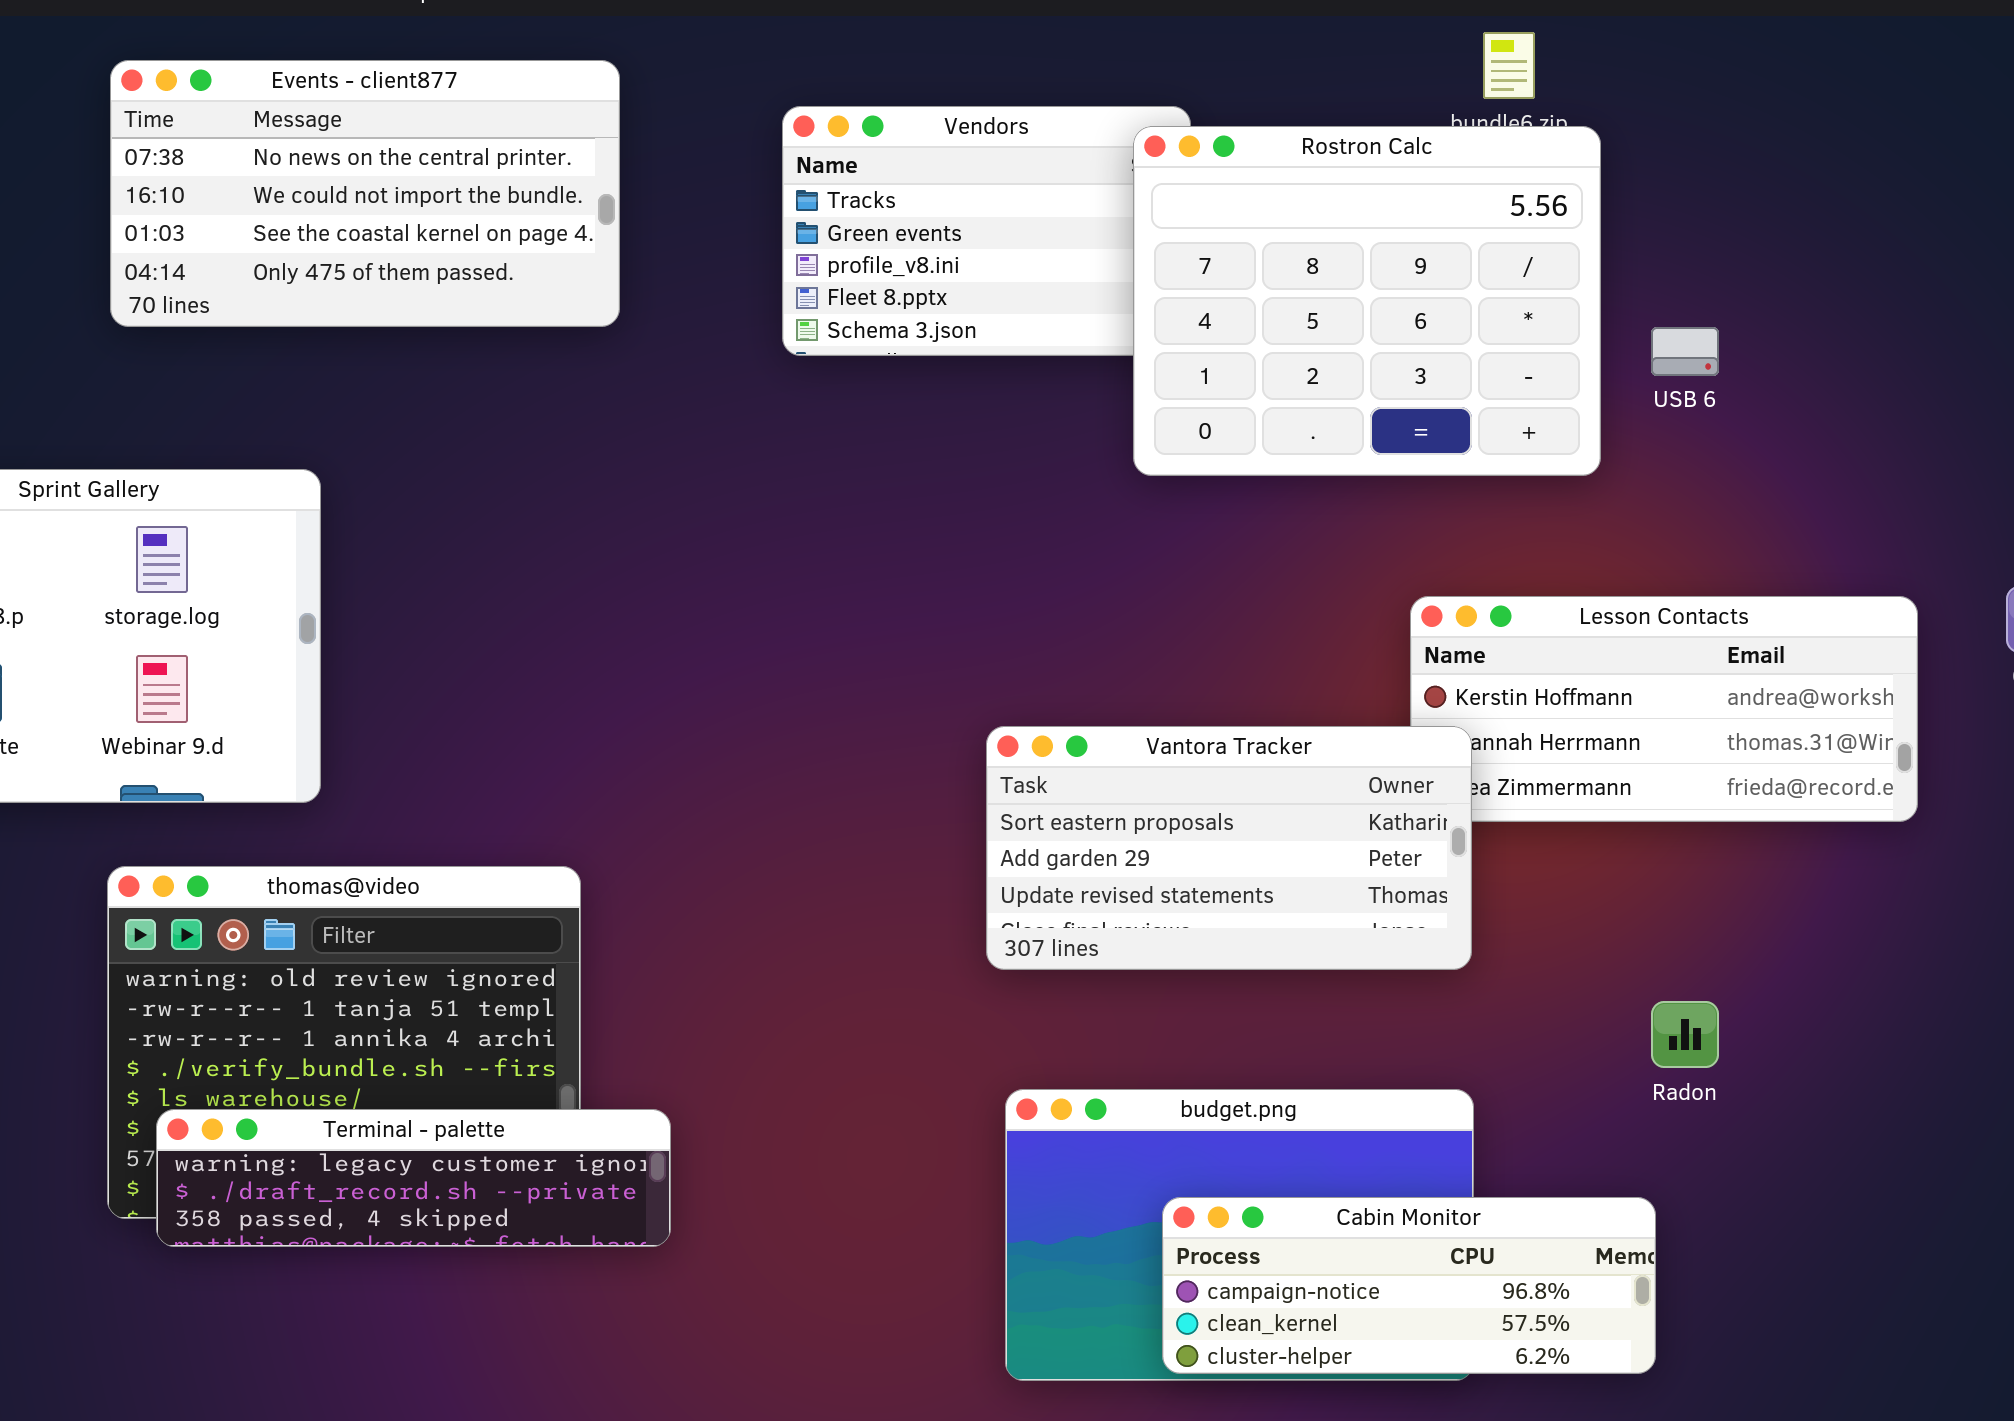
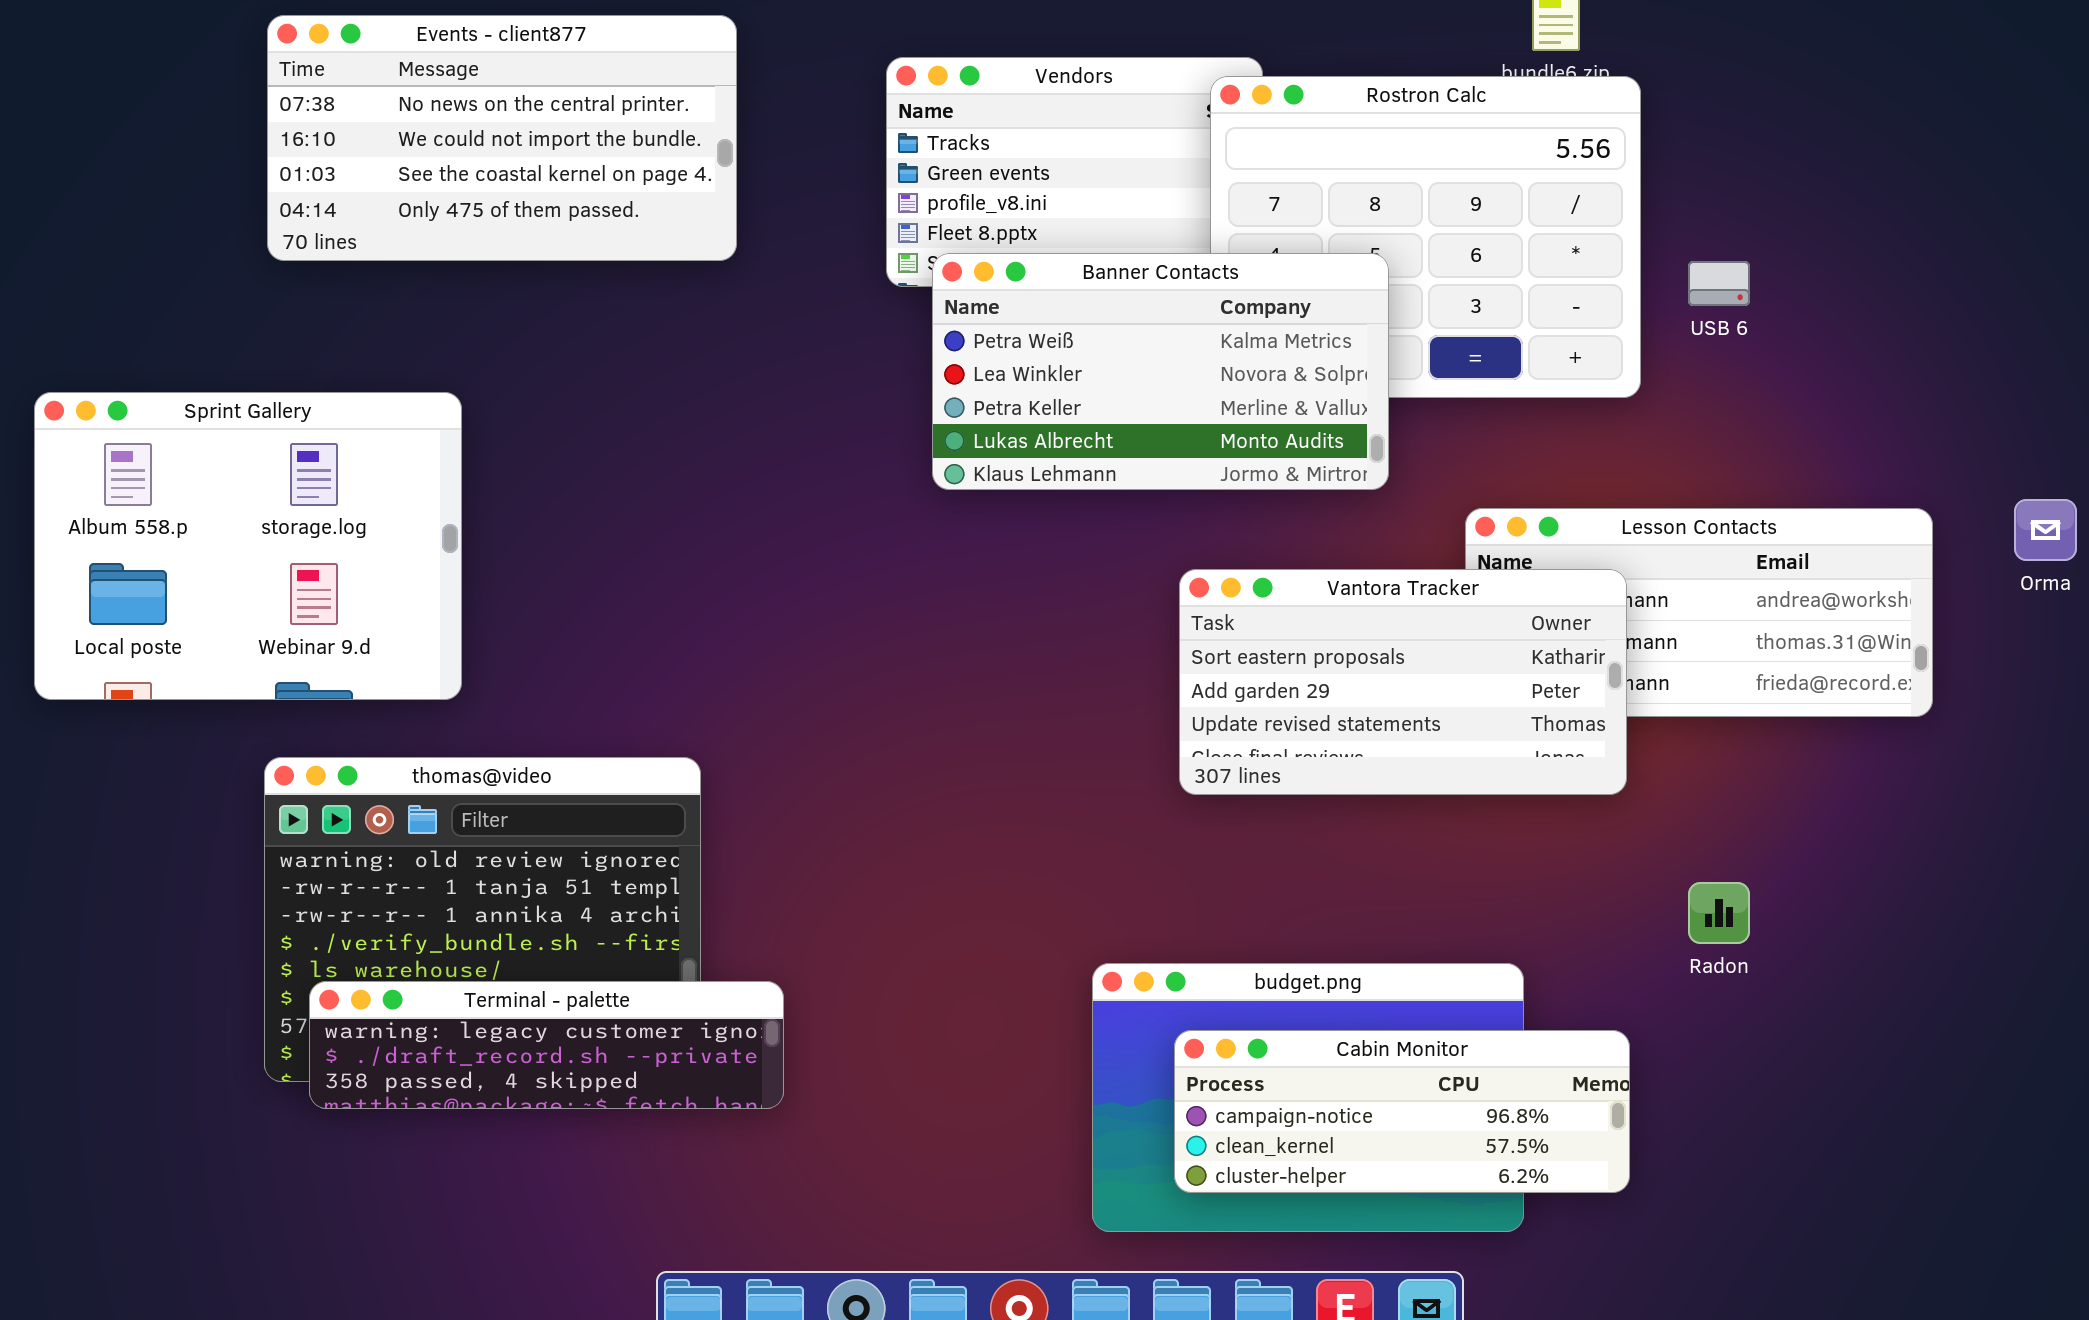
Banner Contacts: none -> [932,253,1389,490], opened
Vantora Tracker: [986,726,1472,970] -> [1179,569,1627,795], moved
Cabin Monitor: [1162,1197,1656,1374] -> [1174,1030,1630,1193], moved

